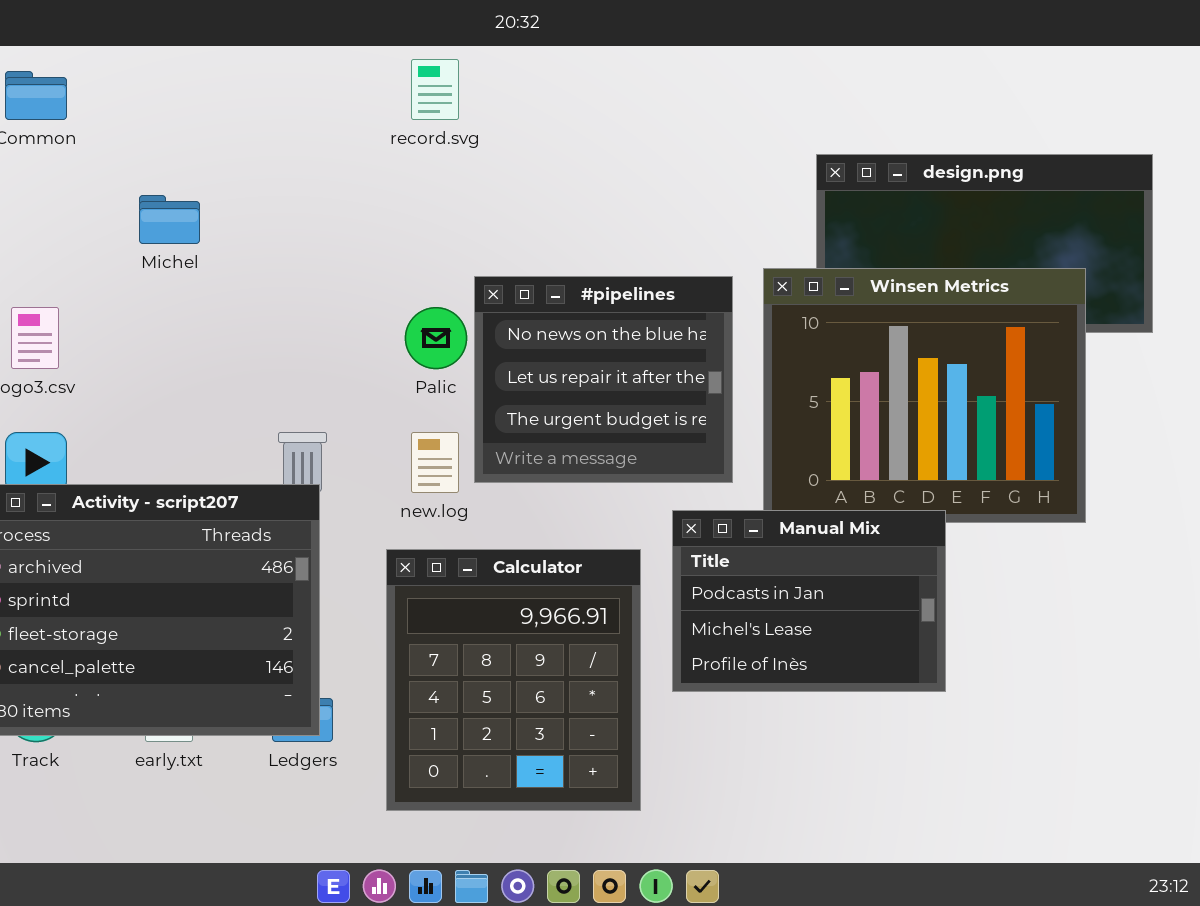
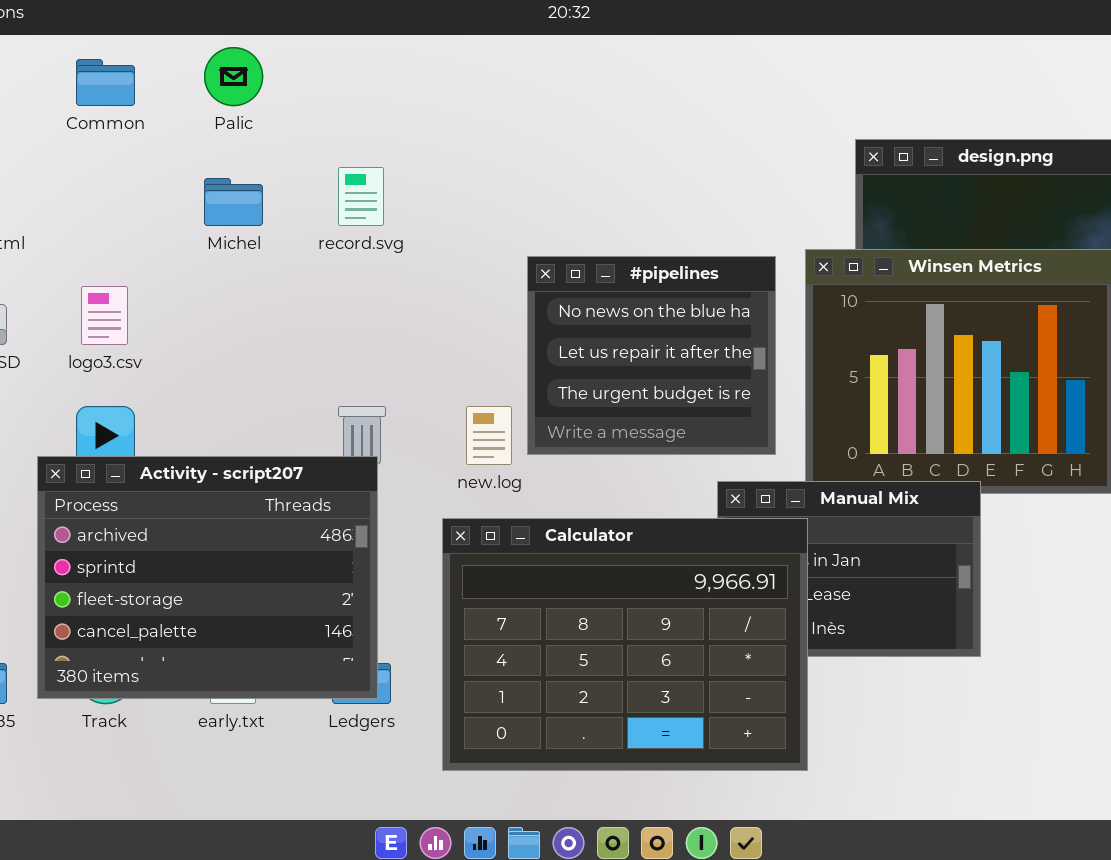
record.svg: [411,59,459,120] -> [338,167,384,226], moved
Palic: [405,307,467,369] -> [204,47,263,106], moved
Calculator: [386,549,641,811] -> [442,518,808,771], resized

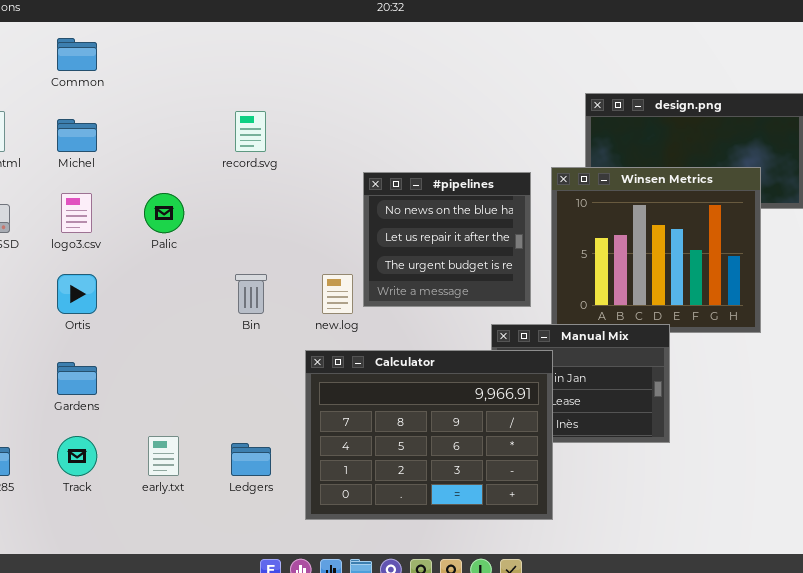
Palic: [204,47,263,106] -> [144,193,184,233], moved
Michel: [204,178,263,226] -> [57,119,97,152], moved
Activity - script207: [37,456,378,699] -> none, closed

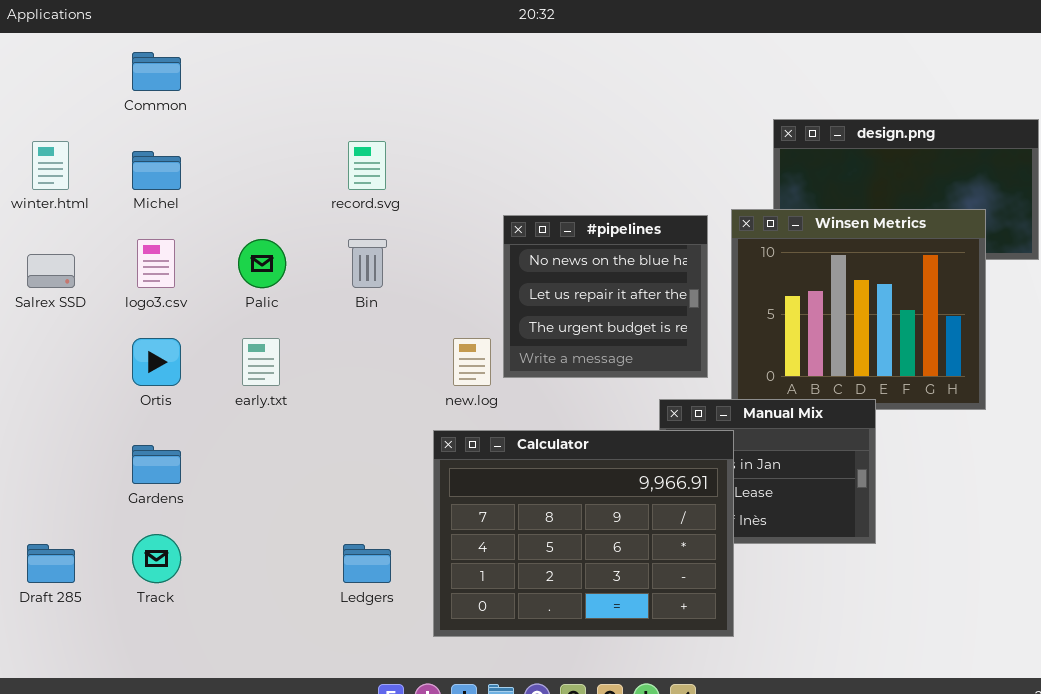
Bin: [235,274,267,314] -> [348,239,387,288], moved
early.txt: [148,436,179,476] -> [242,338,280,386], moved

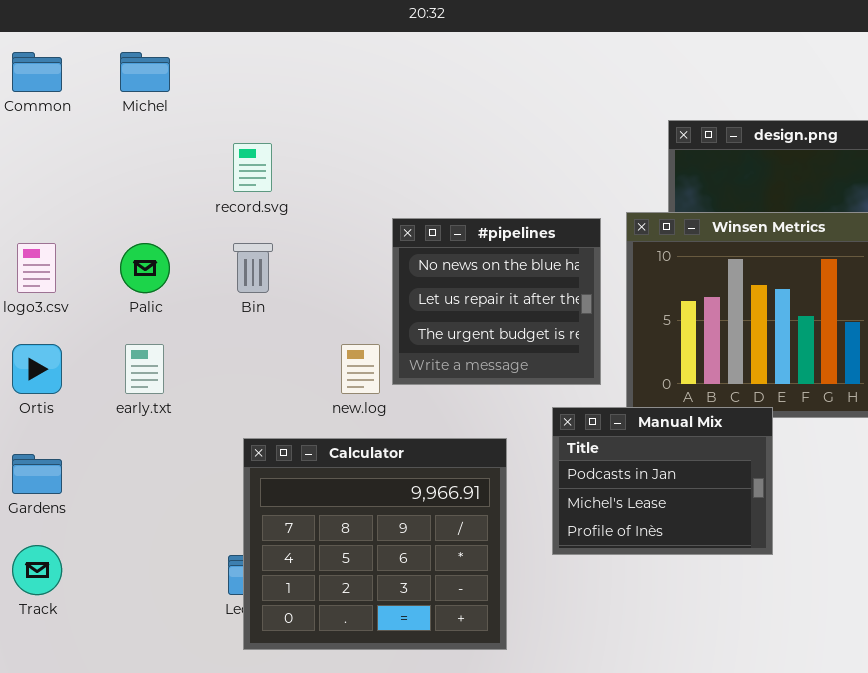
Michel: [132,151,181,190] -> [120,52,170,92], moved
Calculator: [433,430,734,637] -> [243,438,507,650], moved, resized

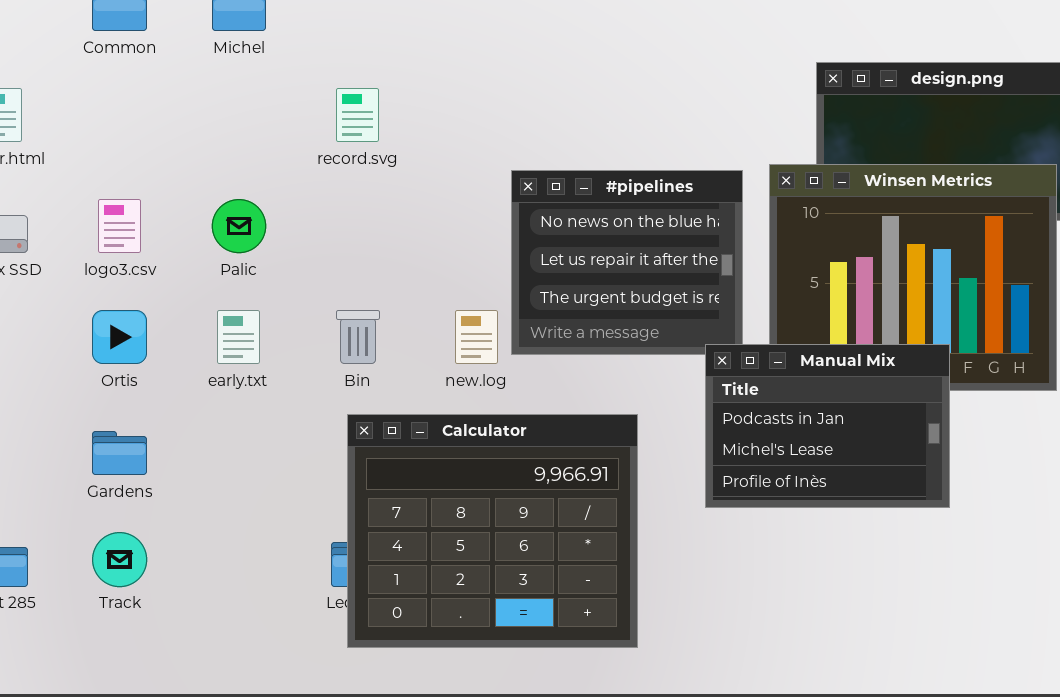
Bin: [233,243,273,293] -> [336,310,380,364], moved
Manual Mix: [552,407,773,555] -> [705,344,950,508], moved

